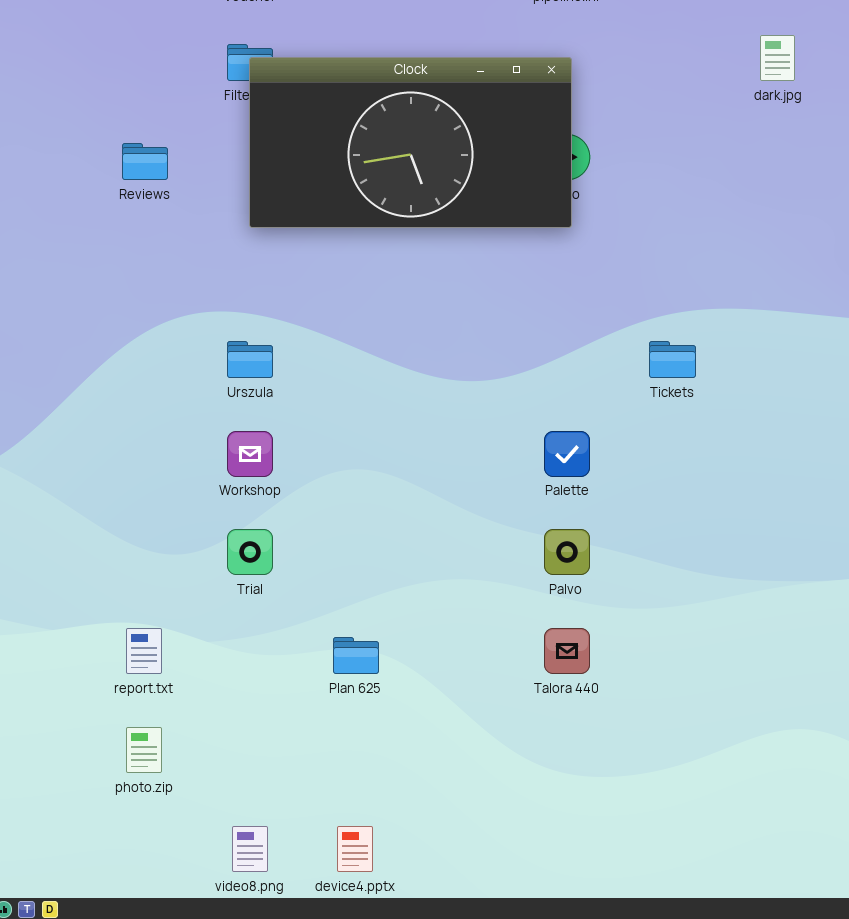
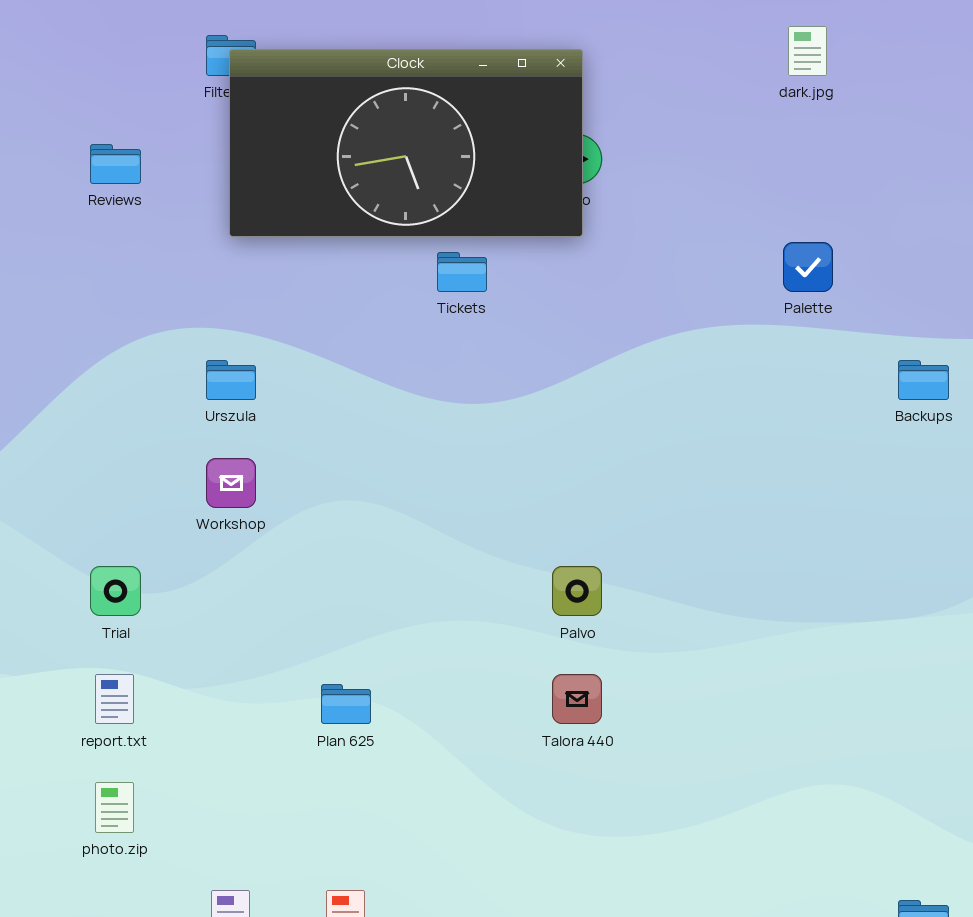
Tickets: [649,341,696,378] -> [437,252,487,292], moved
Palette: [544,431,590,477] -> [783,242,833,292], moved
Trial: [227,529,273,575] -> [90,566,141,616], moved

